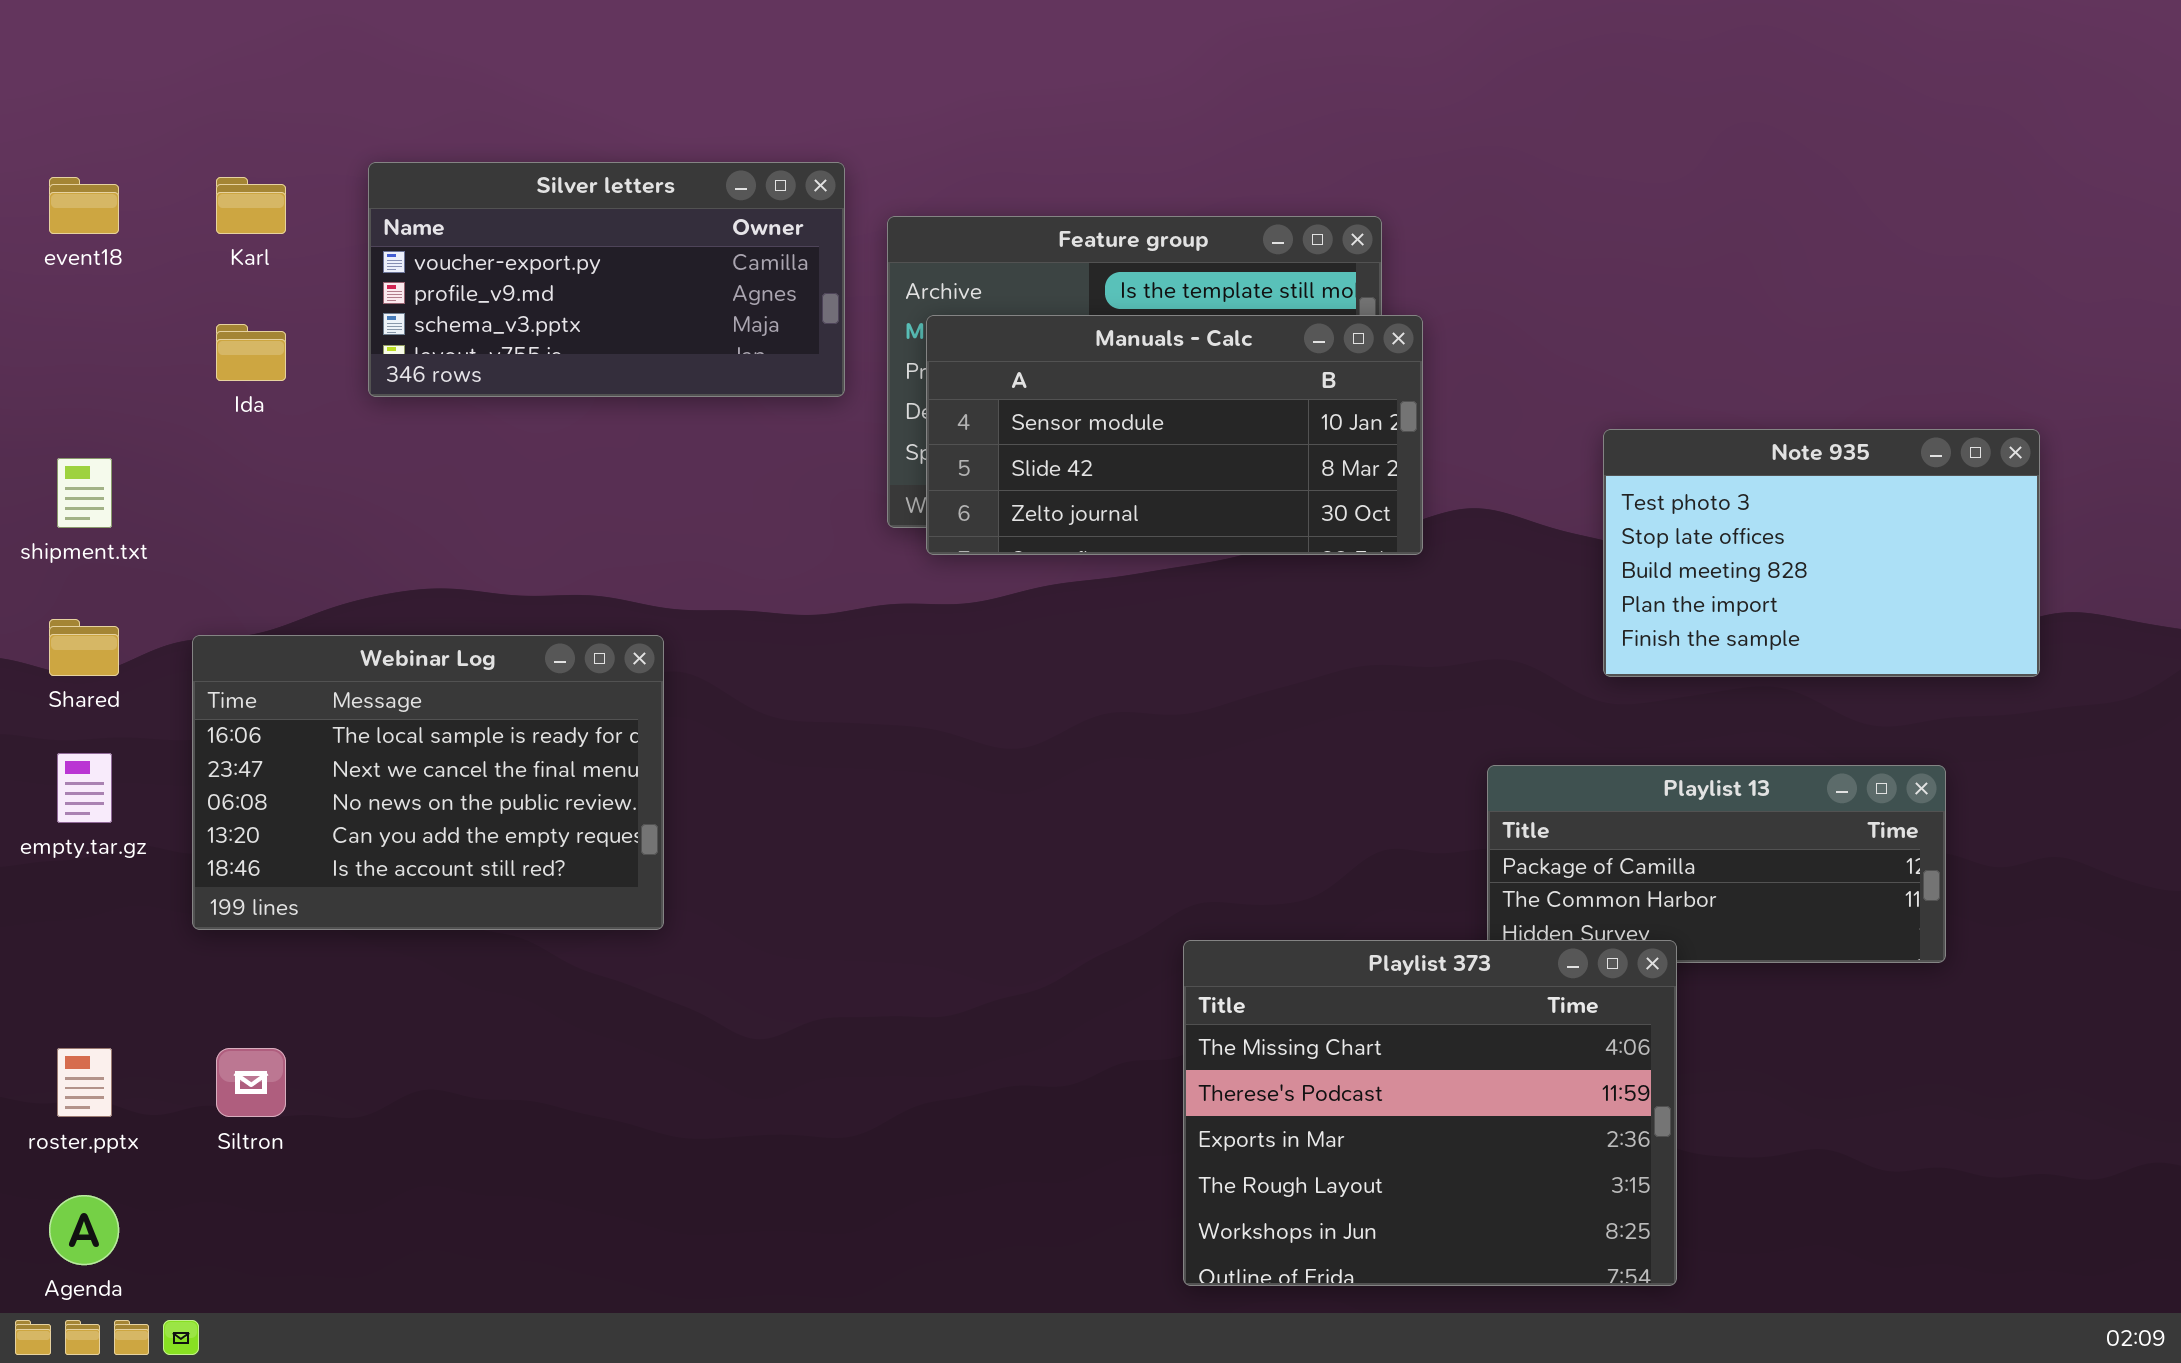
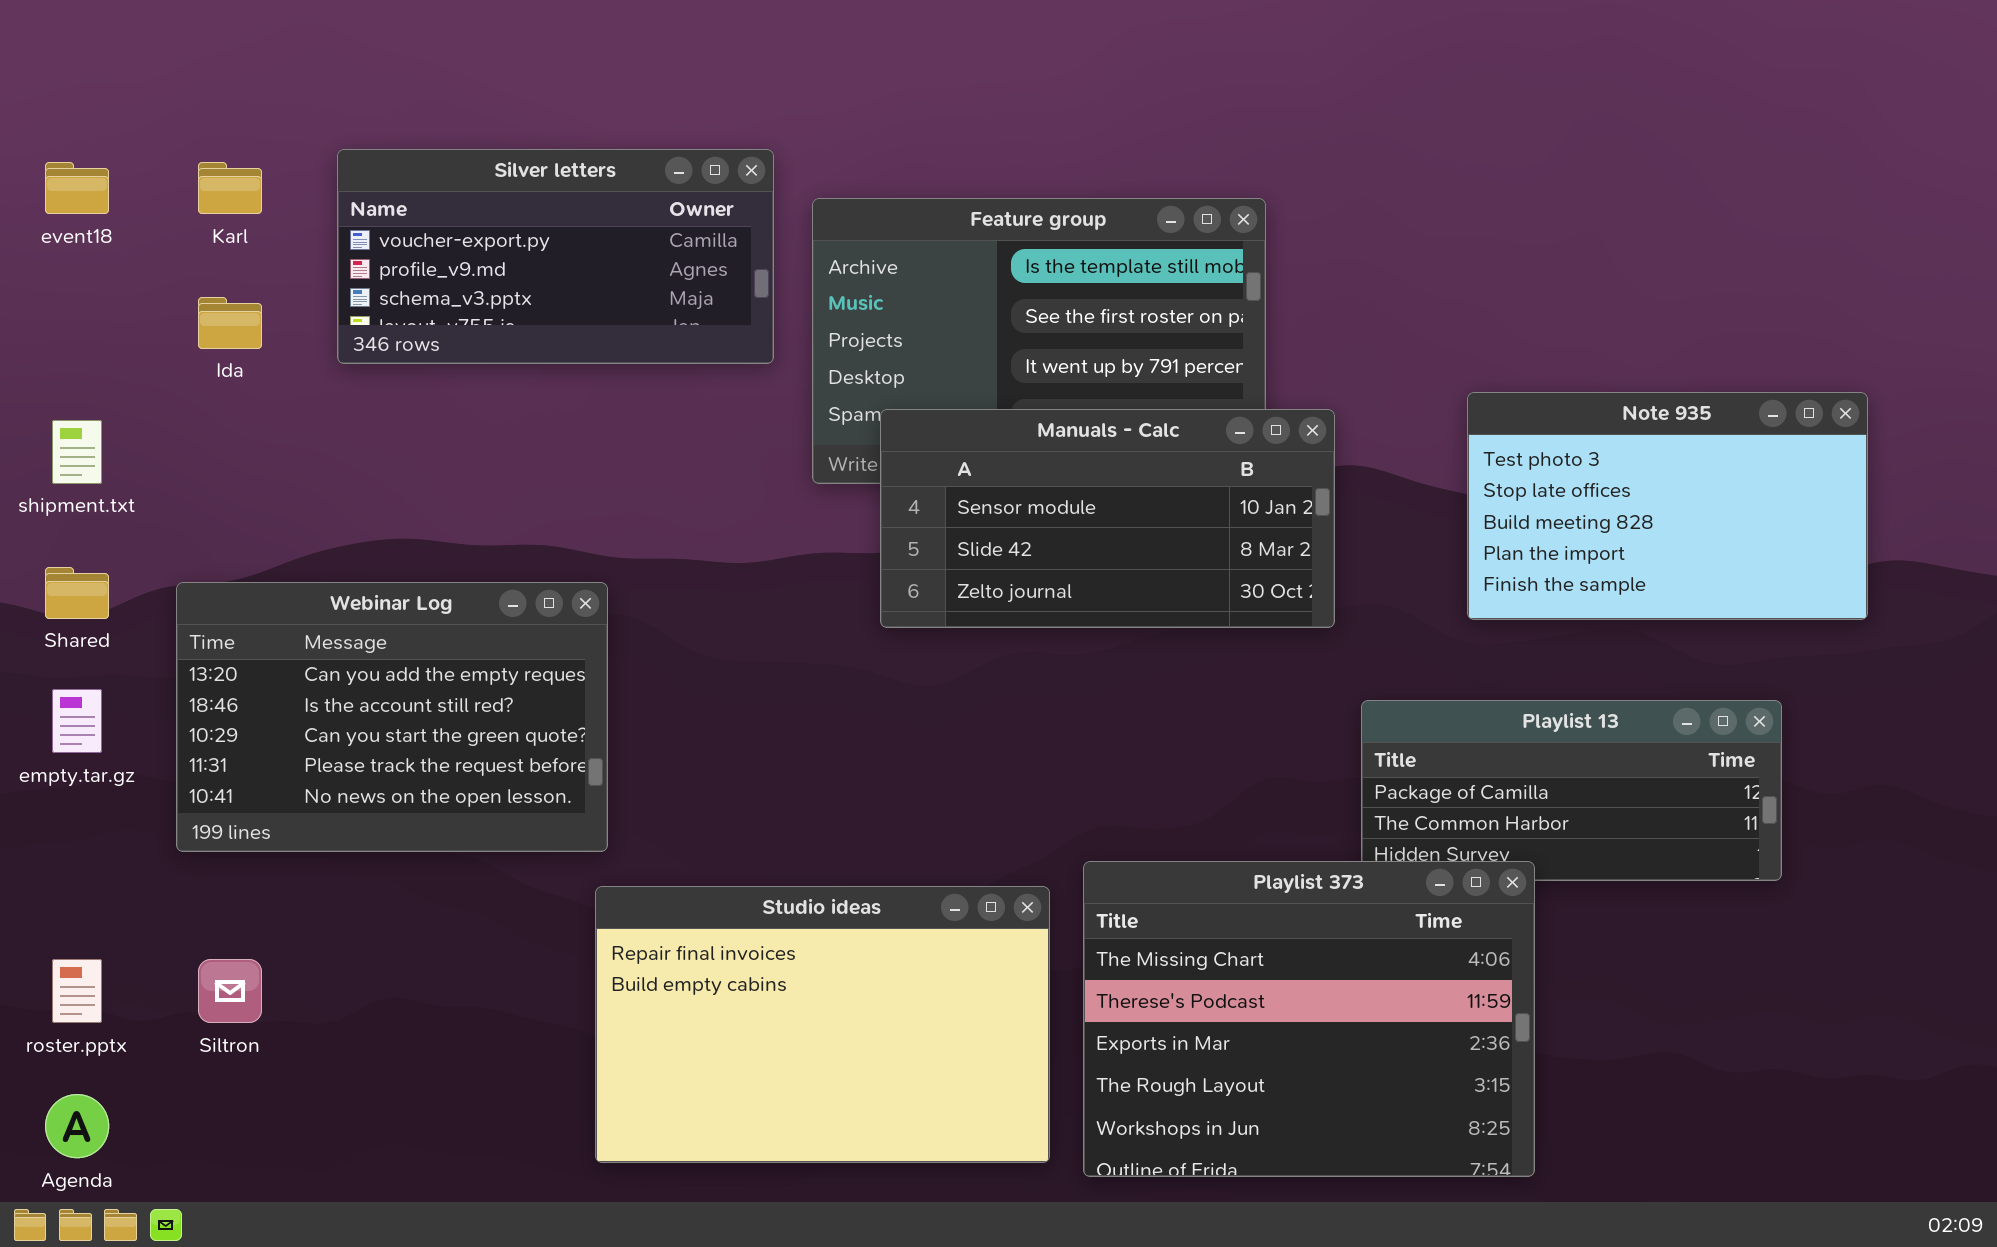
Manuals - Calc: [926,315,1423,555] -> [880,409,1335,628], moved
Webinar Log: [192,635,664,930] -> [176,582,608,852], scrolled down 3 rows
Studio ideas: none -> [595,886,1050,1163], opened

